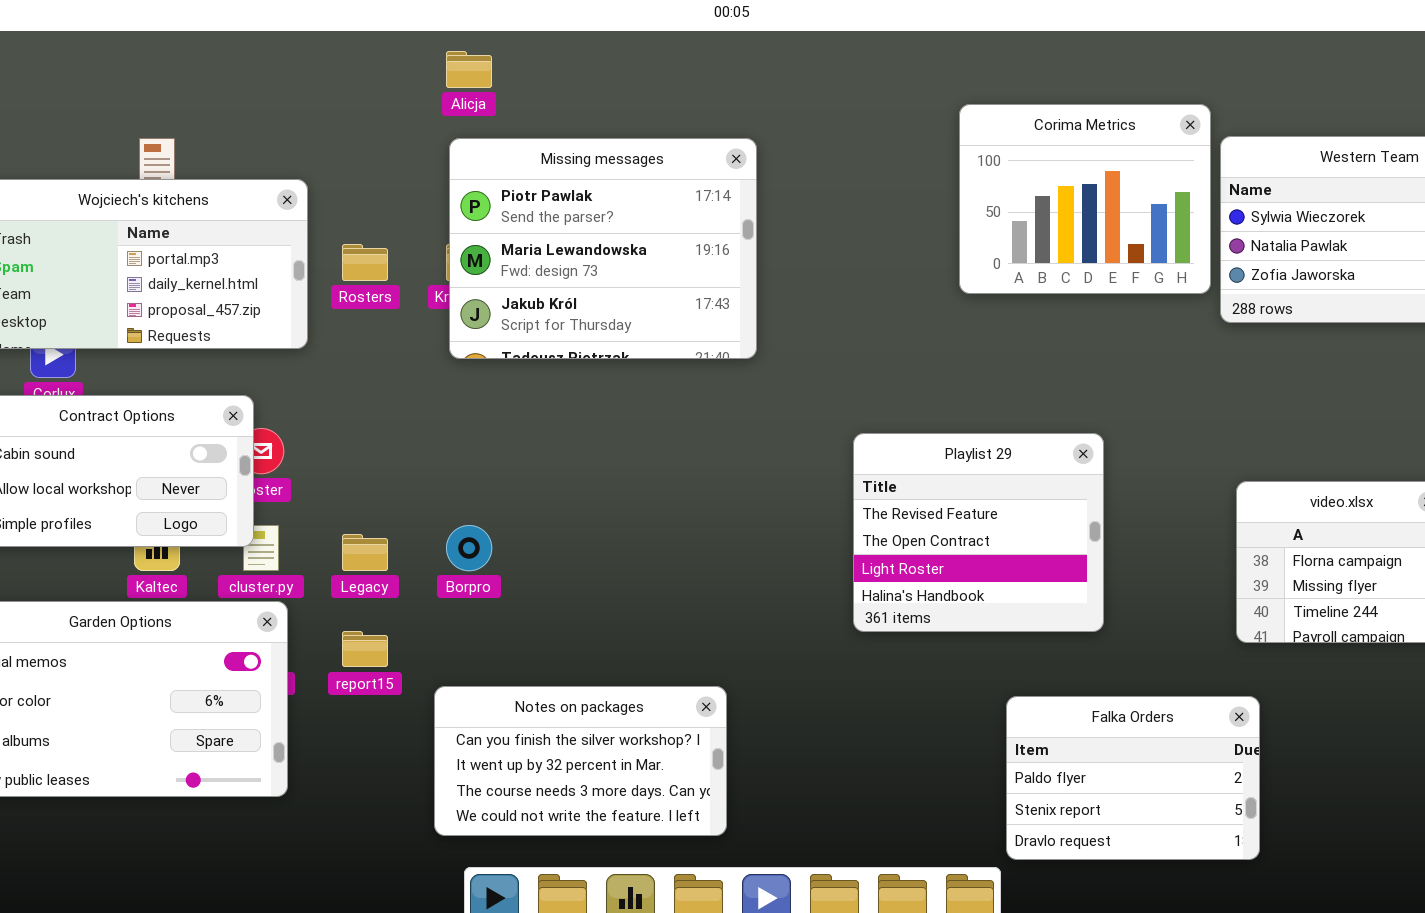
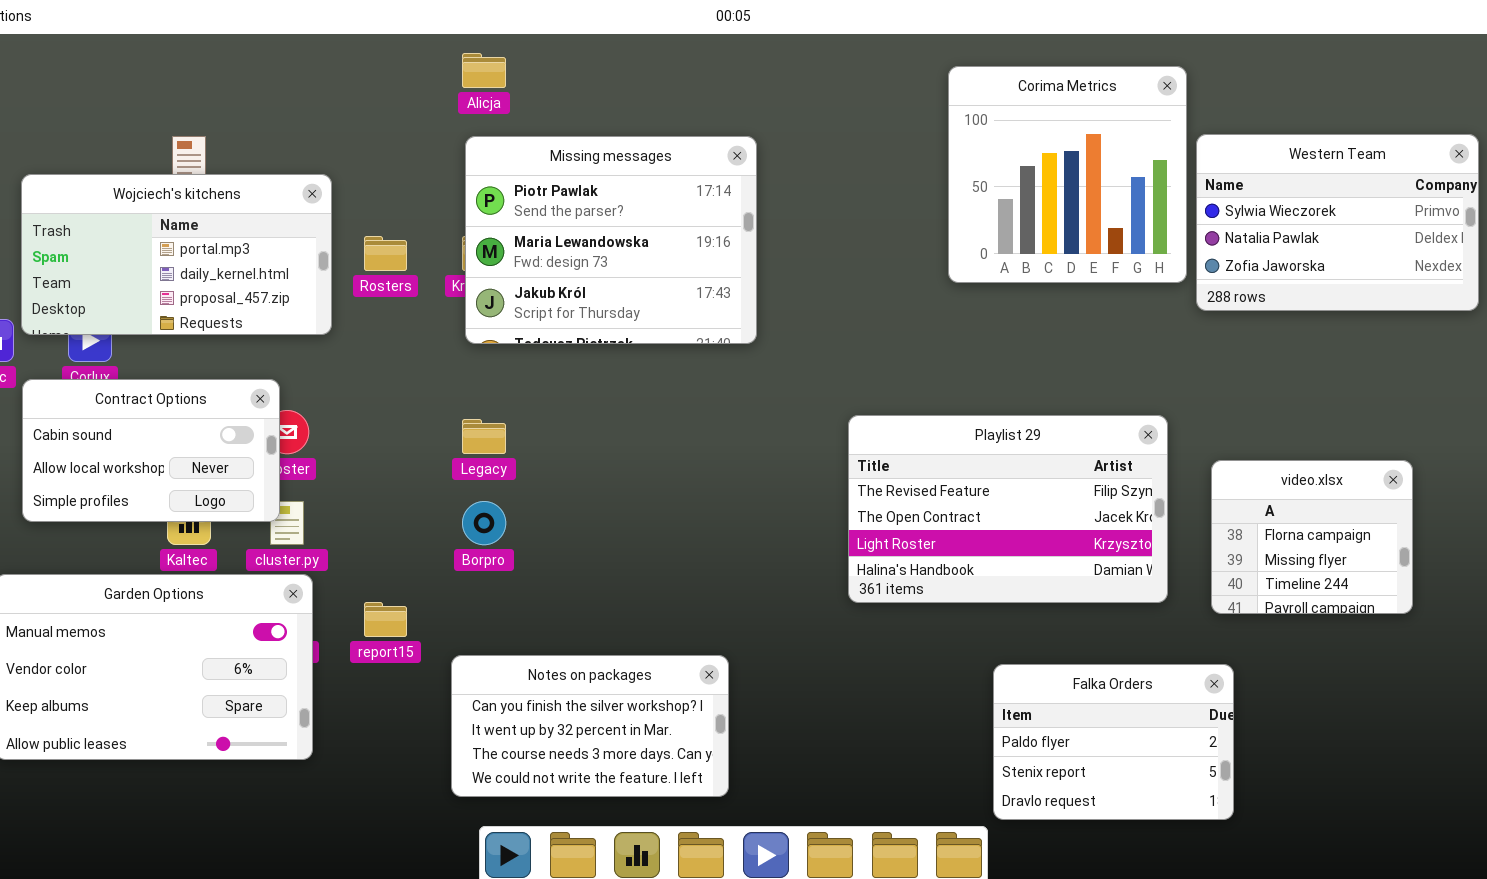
Corima Metrics: [959,104,1211,294] -> [948,66,1187,283], resized
Playlist 29: [853,433,1104,632] -> [848,415,1168,603], resized
Legacy: [342,534,388,571] -> [462,419,506,454], moved

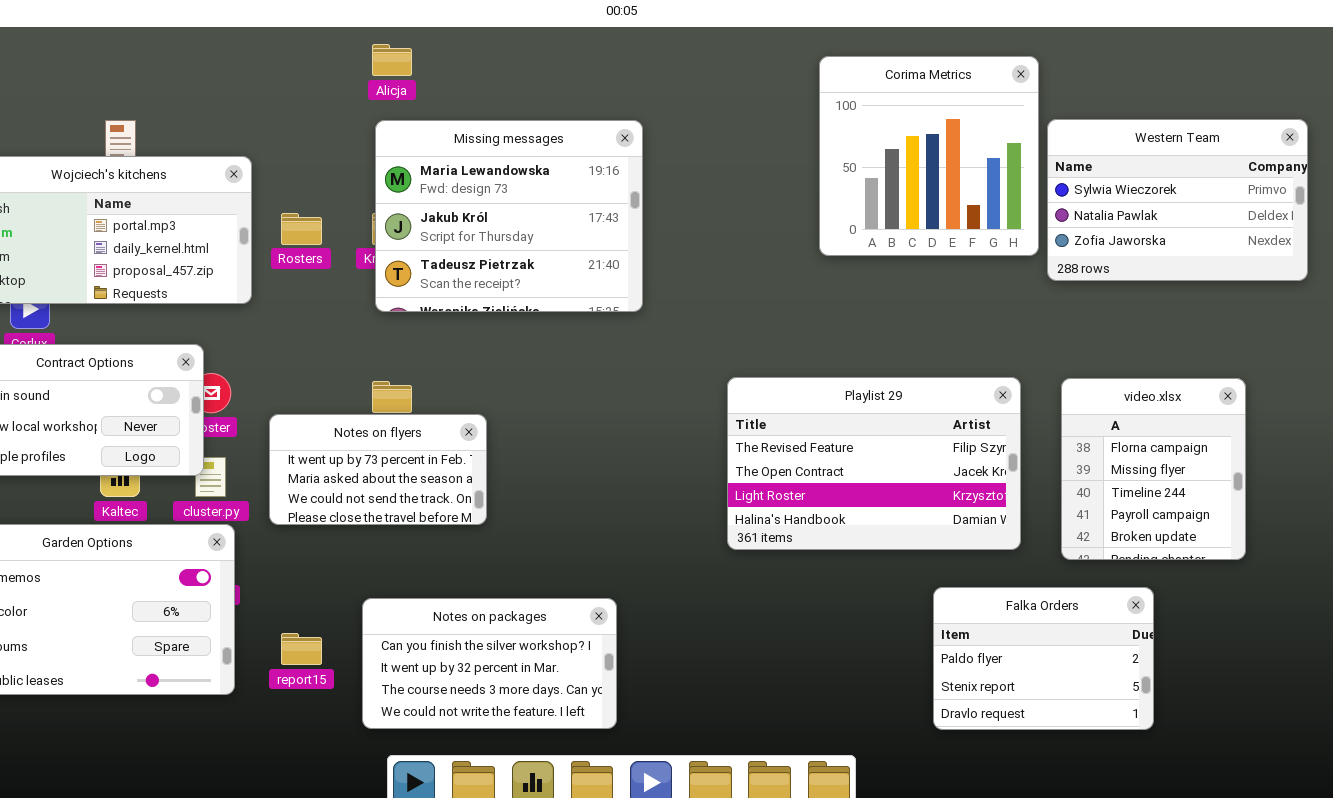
Missing messages: [465,136,757,344] -> [375,120,643,312], scrolled down 1 row
Notes on flyers: none -> [269,414,487,525], opened
video.xlsx: [1211,460,1413,614] -> [1061,378,1246,560], resized
report15: [364,602,407,637] -> [281,633,322,665], moved
Falka Orders: [993,664,1234,820] -> [933,587,1154,730], moved

